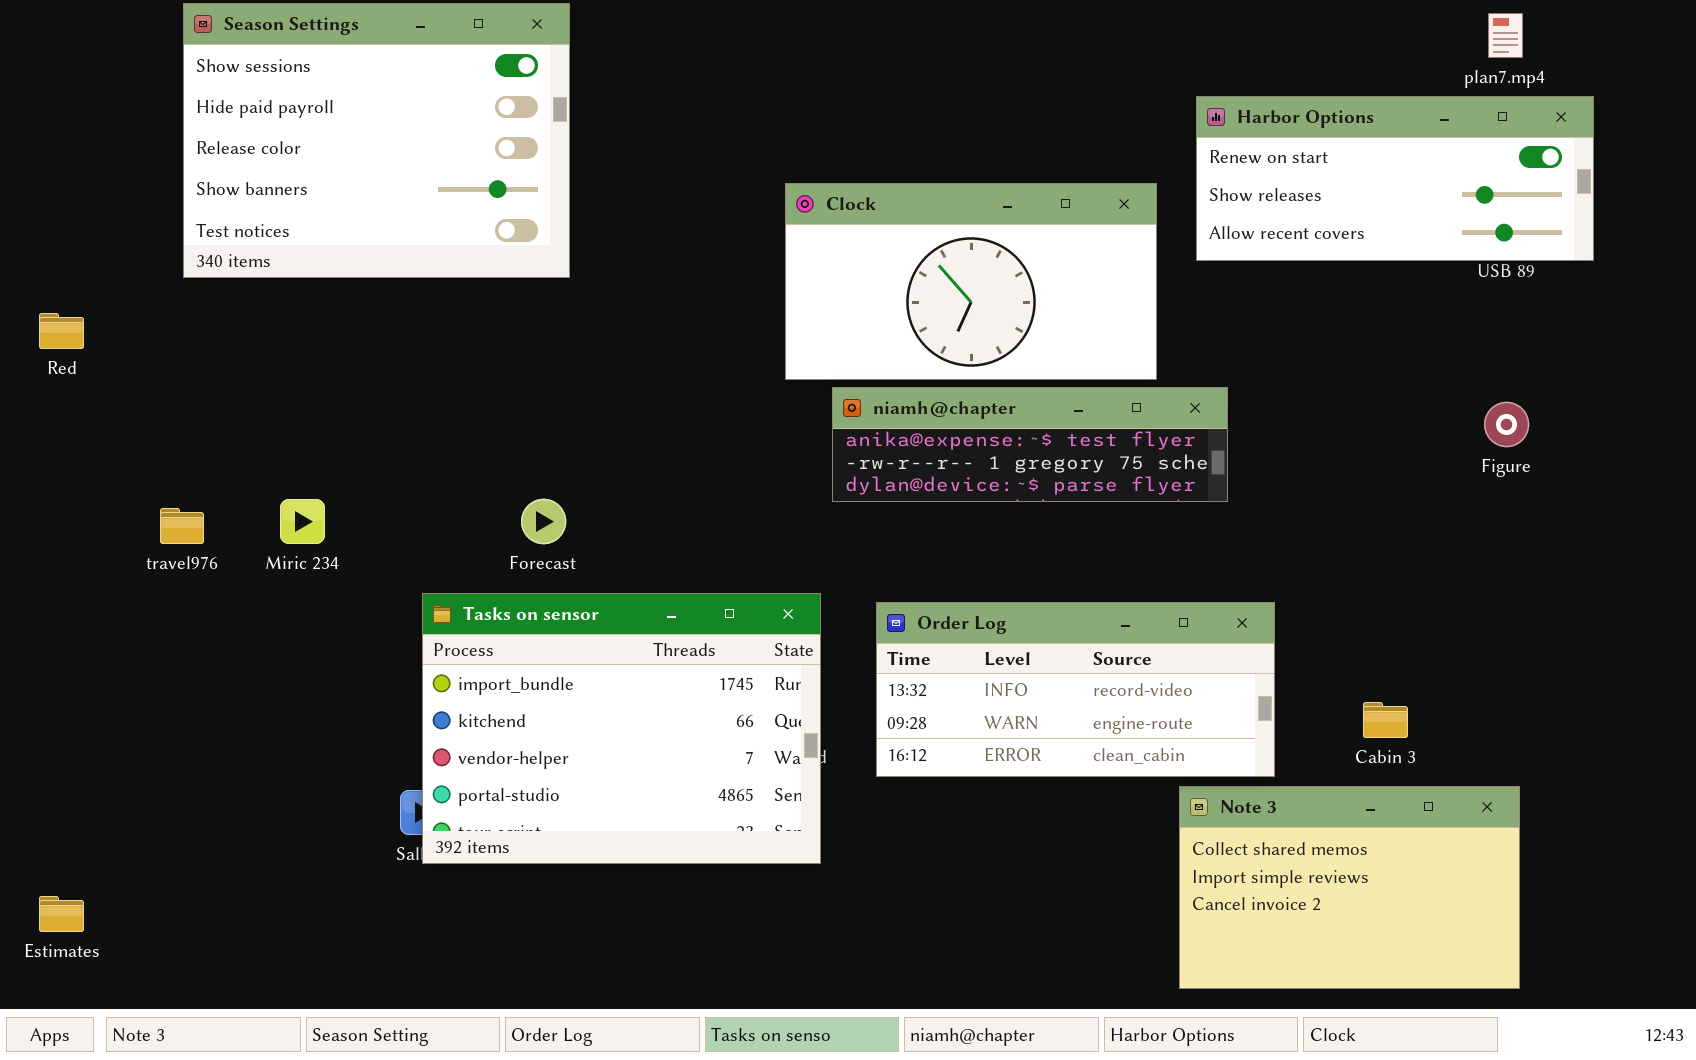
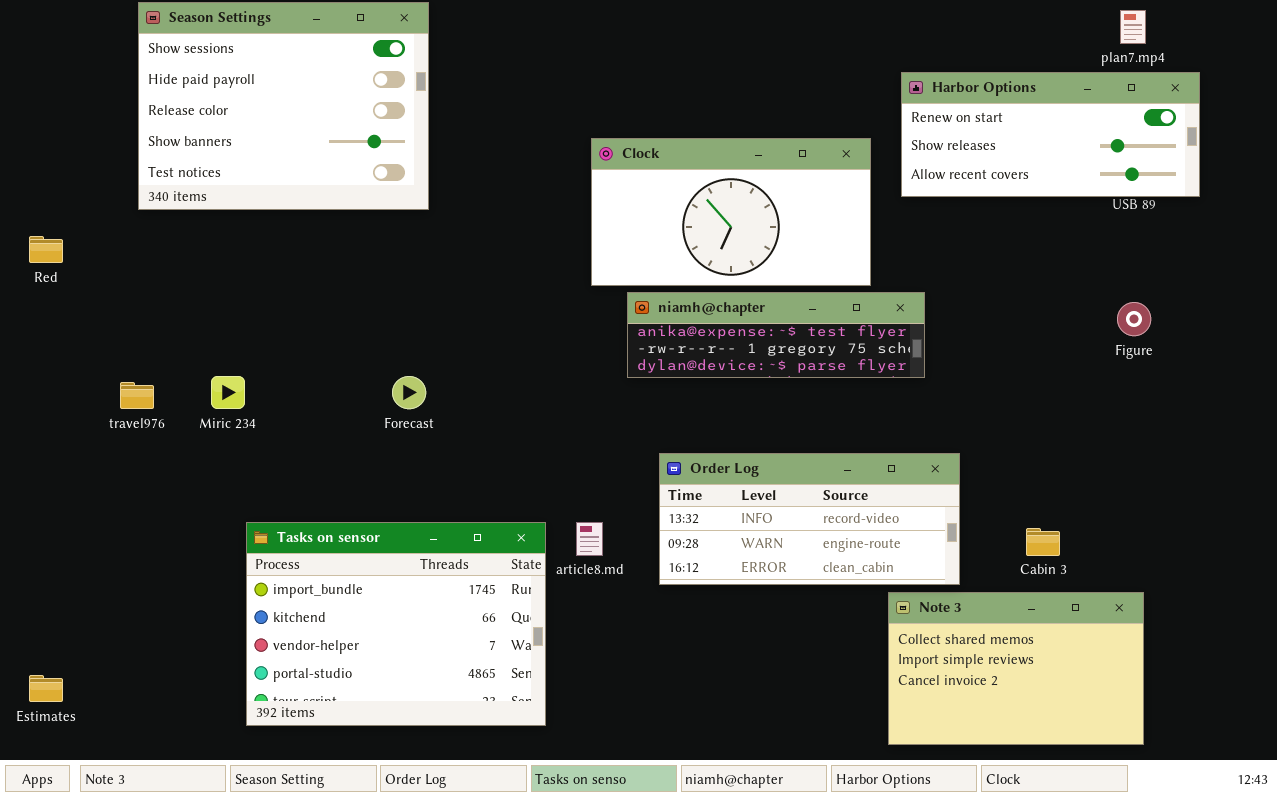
Tasks on sensor: [422,593,821,864] -> [246,522,546,726], moved

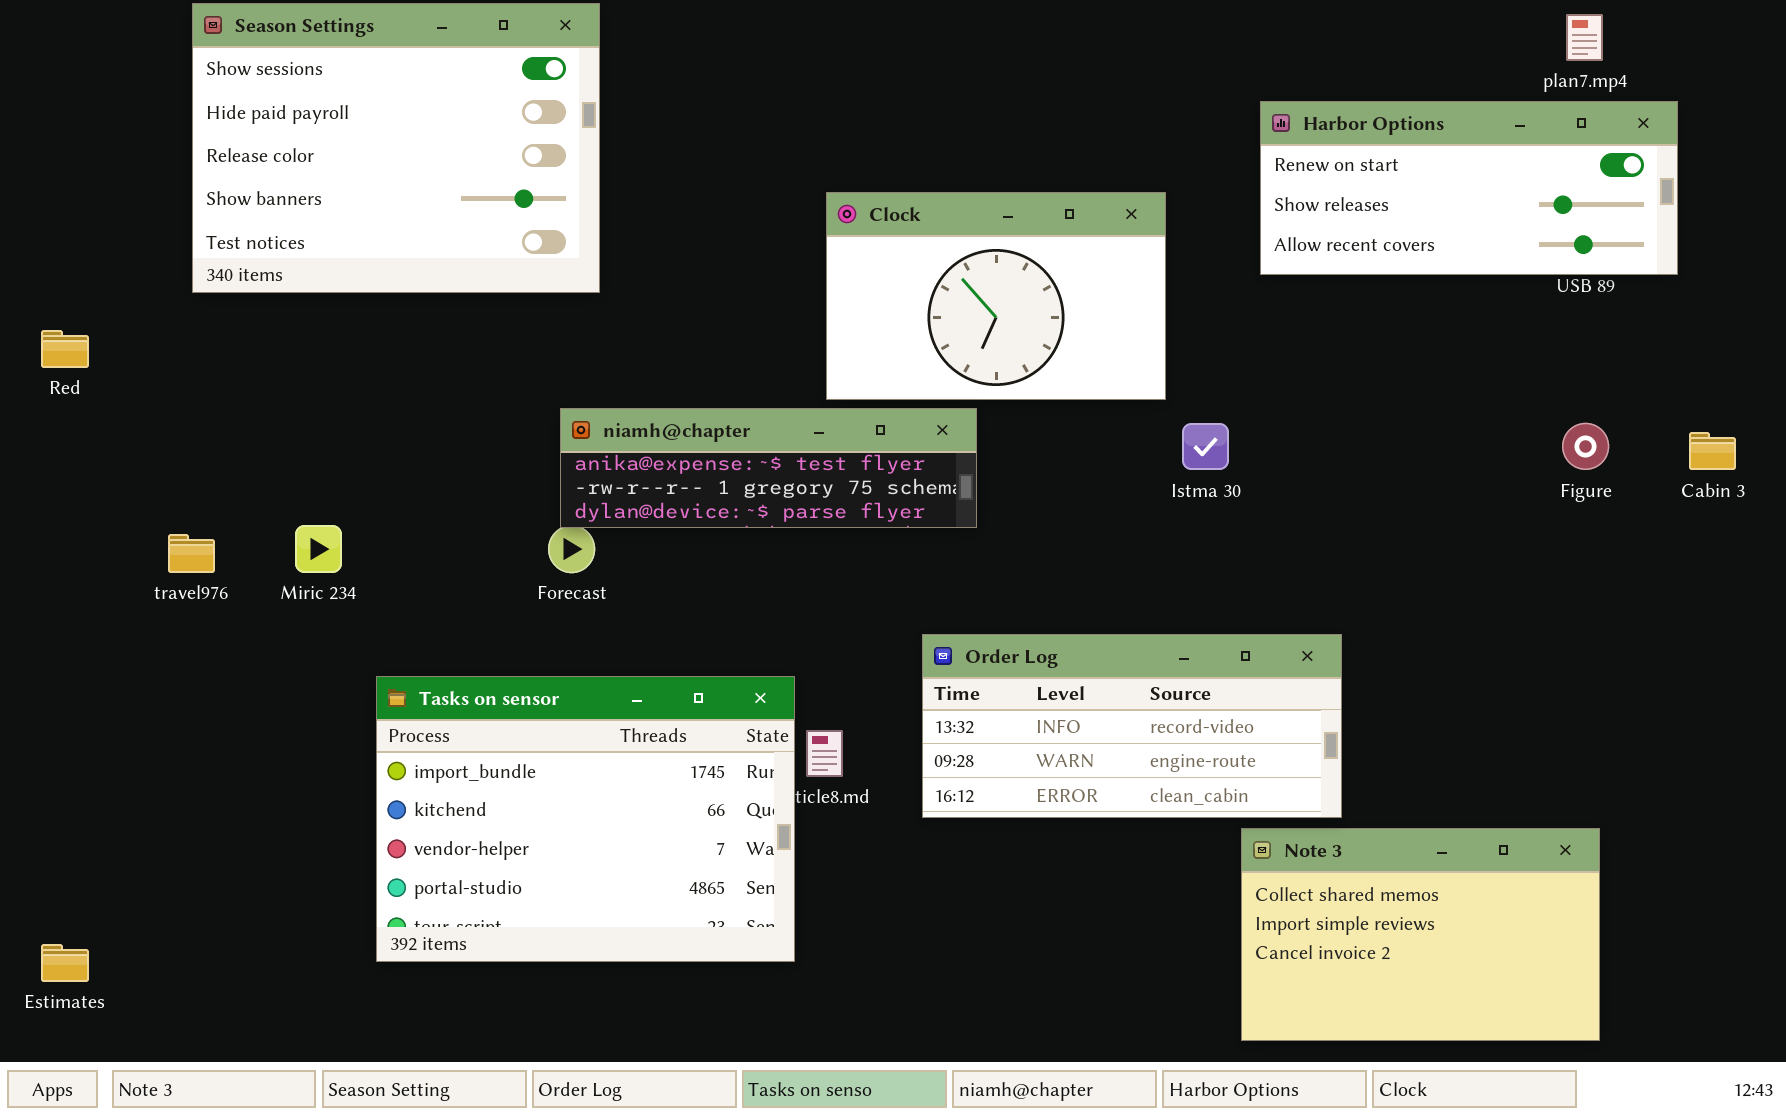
Clock: [591,138,871,286] -> [826,192,1166,400], resized
niamh@chapter: [627,292,925,378] -> [560,408,977,528], moved
Tasks on sensor: [246,522,546,726] -> [376,676,795,962], moved
Cabin 3: [1026,528,1060,556] -> [1689,432,1736,470], moved

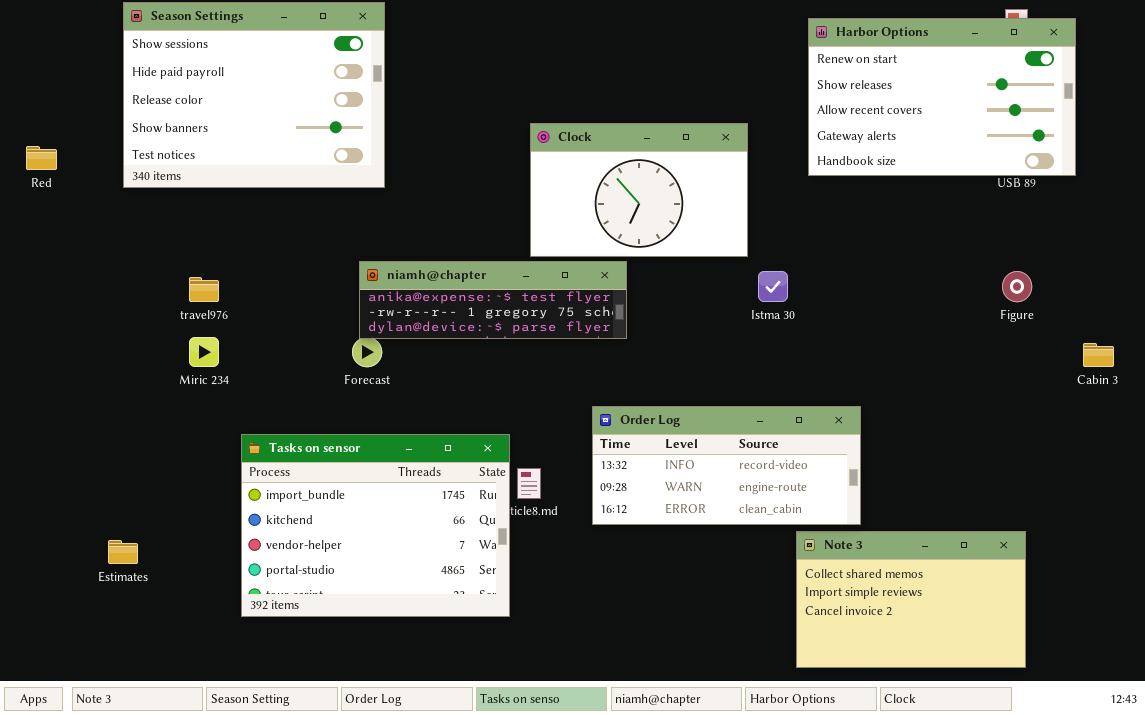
Harbor Options: [1260,101,1678,275] -> [808,18,1076,176], resized
Red: [41,330,89,368] -> [26,146,57,170], moved
Cabin 3: [1689,432,1736,470] -> [1083,343,1114,367], moved
travel976: [168,534,215,573] -> [189,277,219,302], moved
Estimates: [41,944,89,982] -> [108,540,138,564], moved

